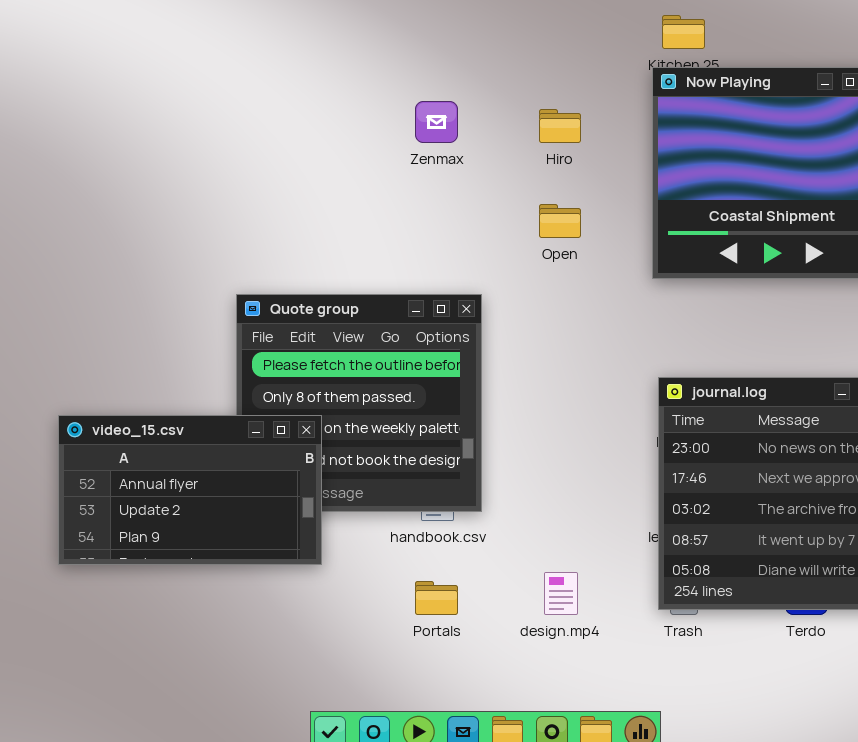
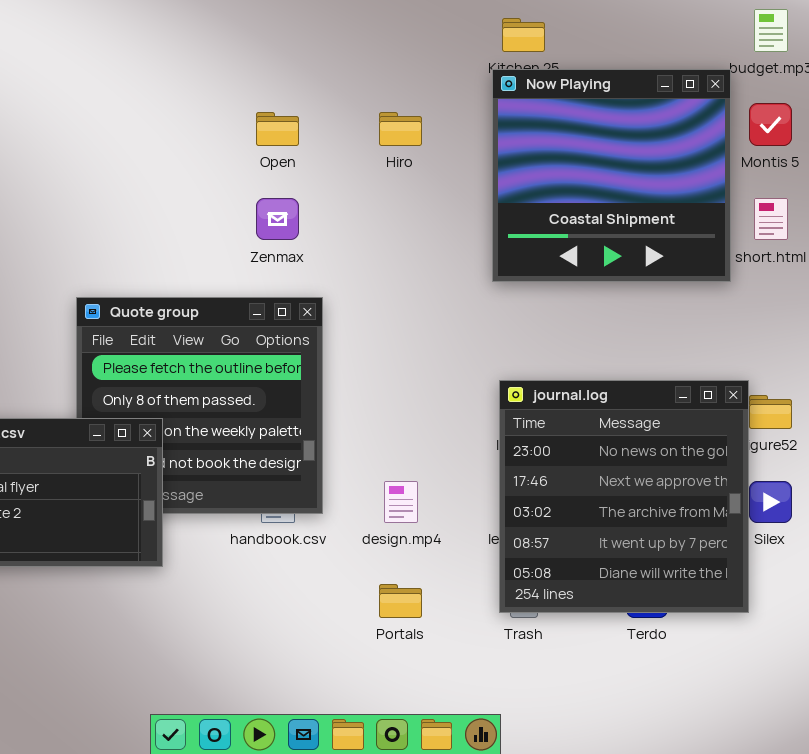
Zenmax: [415,101,458,143] -> [256,198,299,240], moved
Open: [539,204,581,238] -> [256,112,299,146], moved
design.mp4: [544,572,578,615] -> [384,481,418,523], moved
Portals: [415,581,458,615] -> [379,584,422,618], moved

